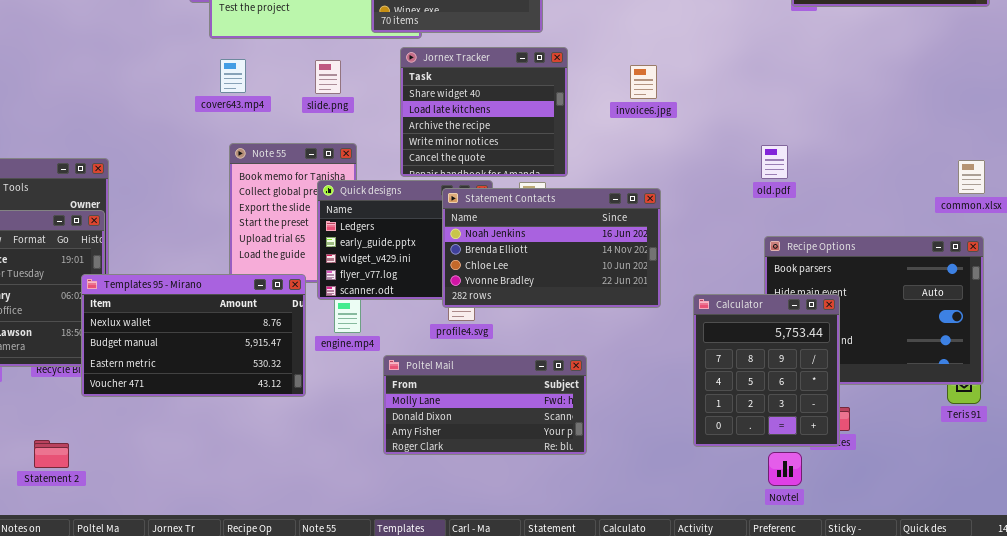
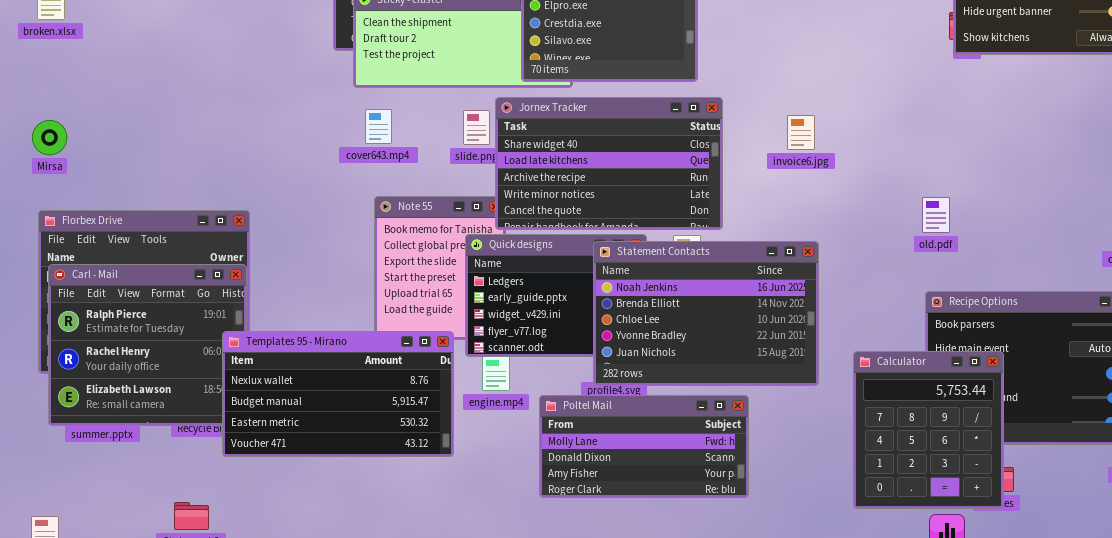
Jornex Tracker: [400,47,568,177] -> [495,97,723,230], resized
Statement Contacts: [442,188,661,308] -> [593,241,819,386], resized
Poltel Mail: [383,355,587,455] -> [539,395,749,498], moved

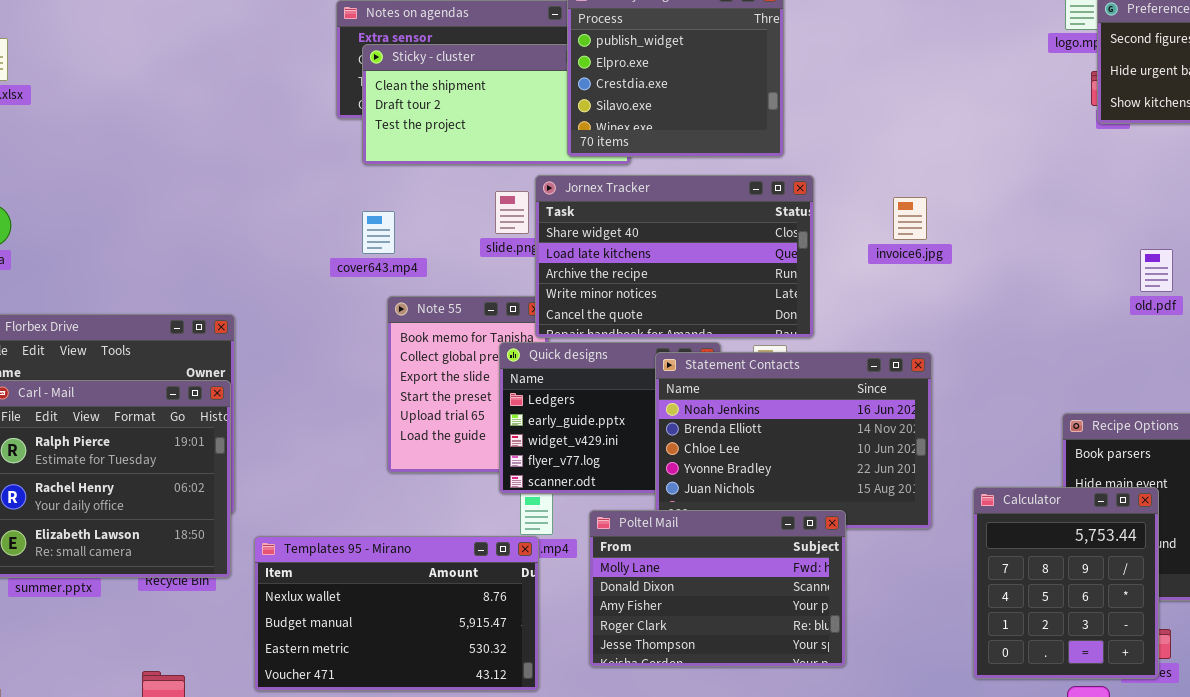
cover643.mp4: [365,109,392,144] -> [362,211,395,254], moved
old.pdf: [922,197,950,233] -> [1140,249,1173,292], moved
Templates 95 - Mirano: [222,331,454,457] -> [254,536,539,691], moved
Poltel Mail: [539,395,749,498] -> [589,510,846,667], resized

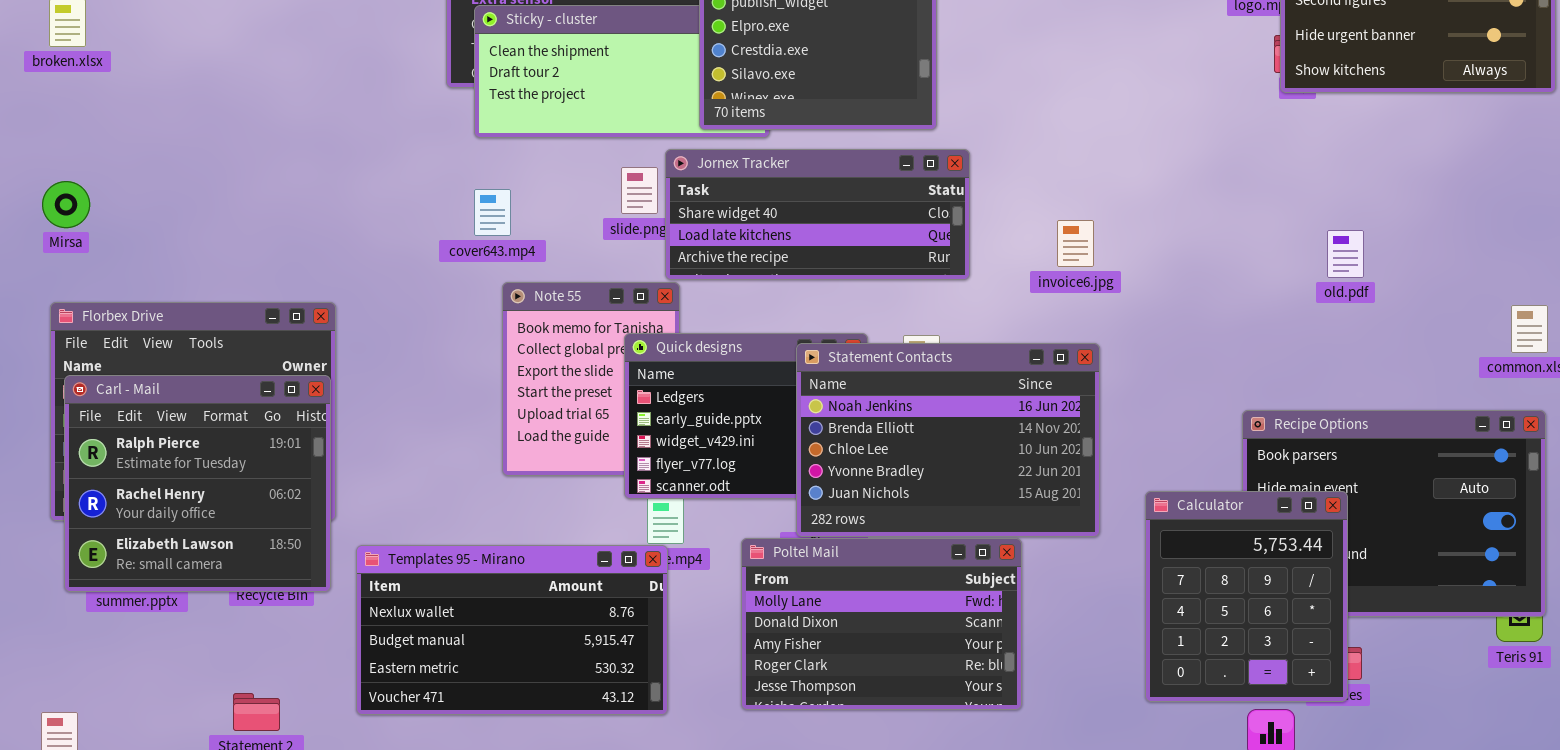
Jornex Tracker: [535,175,814,338] -> [665,149,970,280], resized
invoice6.jpg: [893,197,927,240] -> [1057,220,1094,267], moved
Poltel Mail: [589,510,846,667] -> [741,538,1022,710], moved

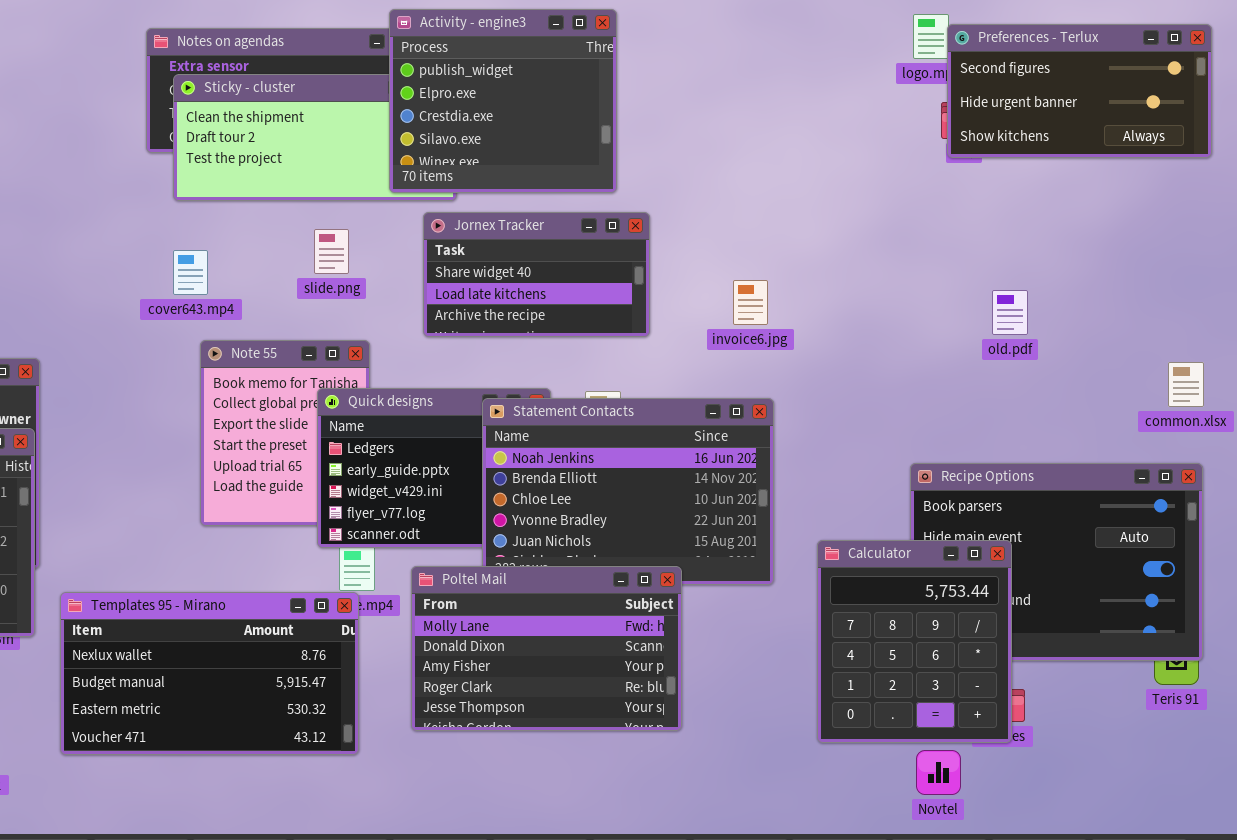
Jornex Tracker: [665,149,970,280] -> [423,212,650,337], resized
Poltel Mail: [741,538,1022,710] -> [411,566,682,731], moved

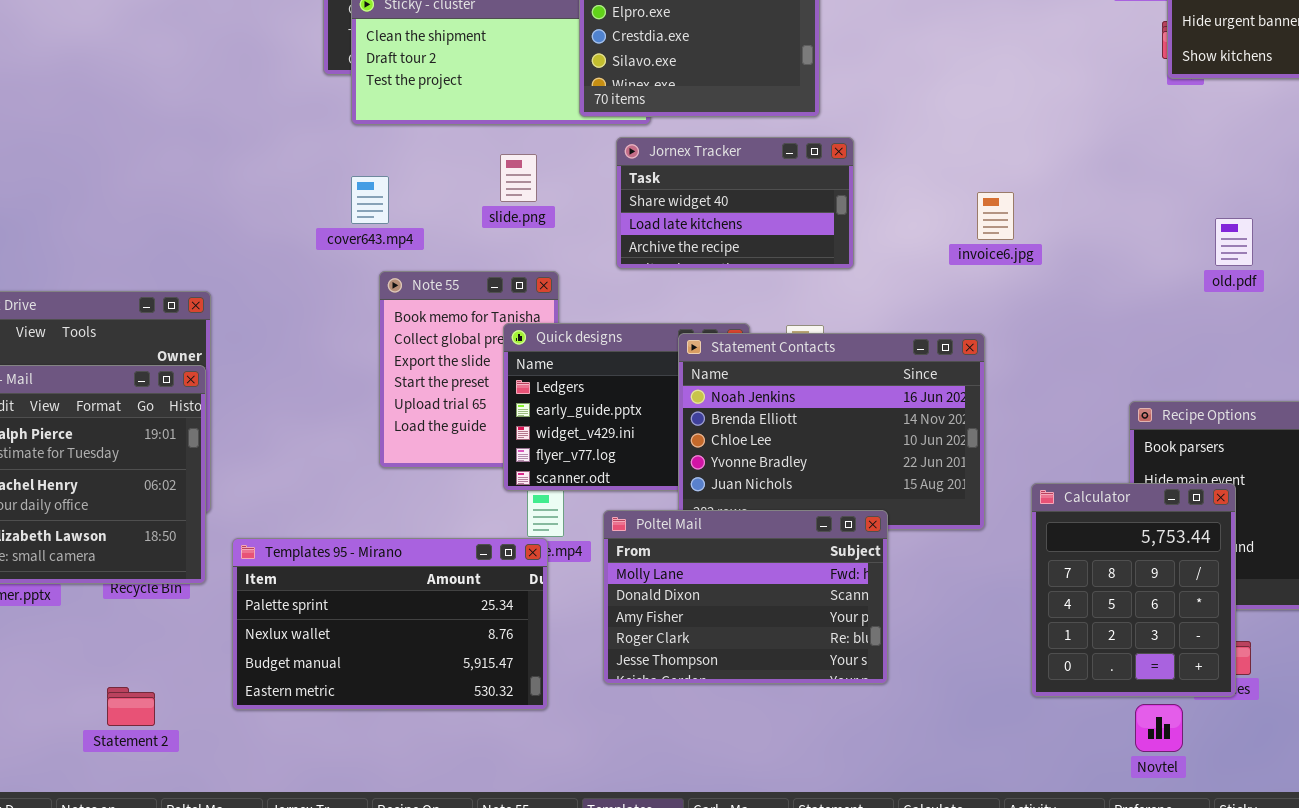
invoice6.jpg: [733,280,768,325] -> [977,192,1014,240], moved
Templates 95 - Mirano: [60,592,359,755] -> [232,538,548,710], scrolled up 1 row

